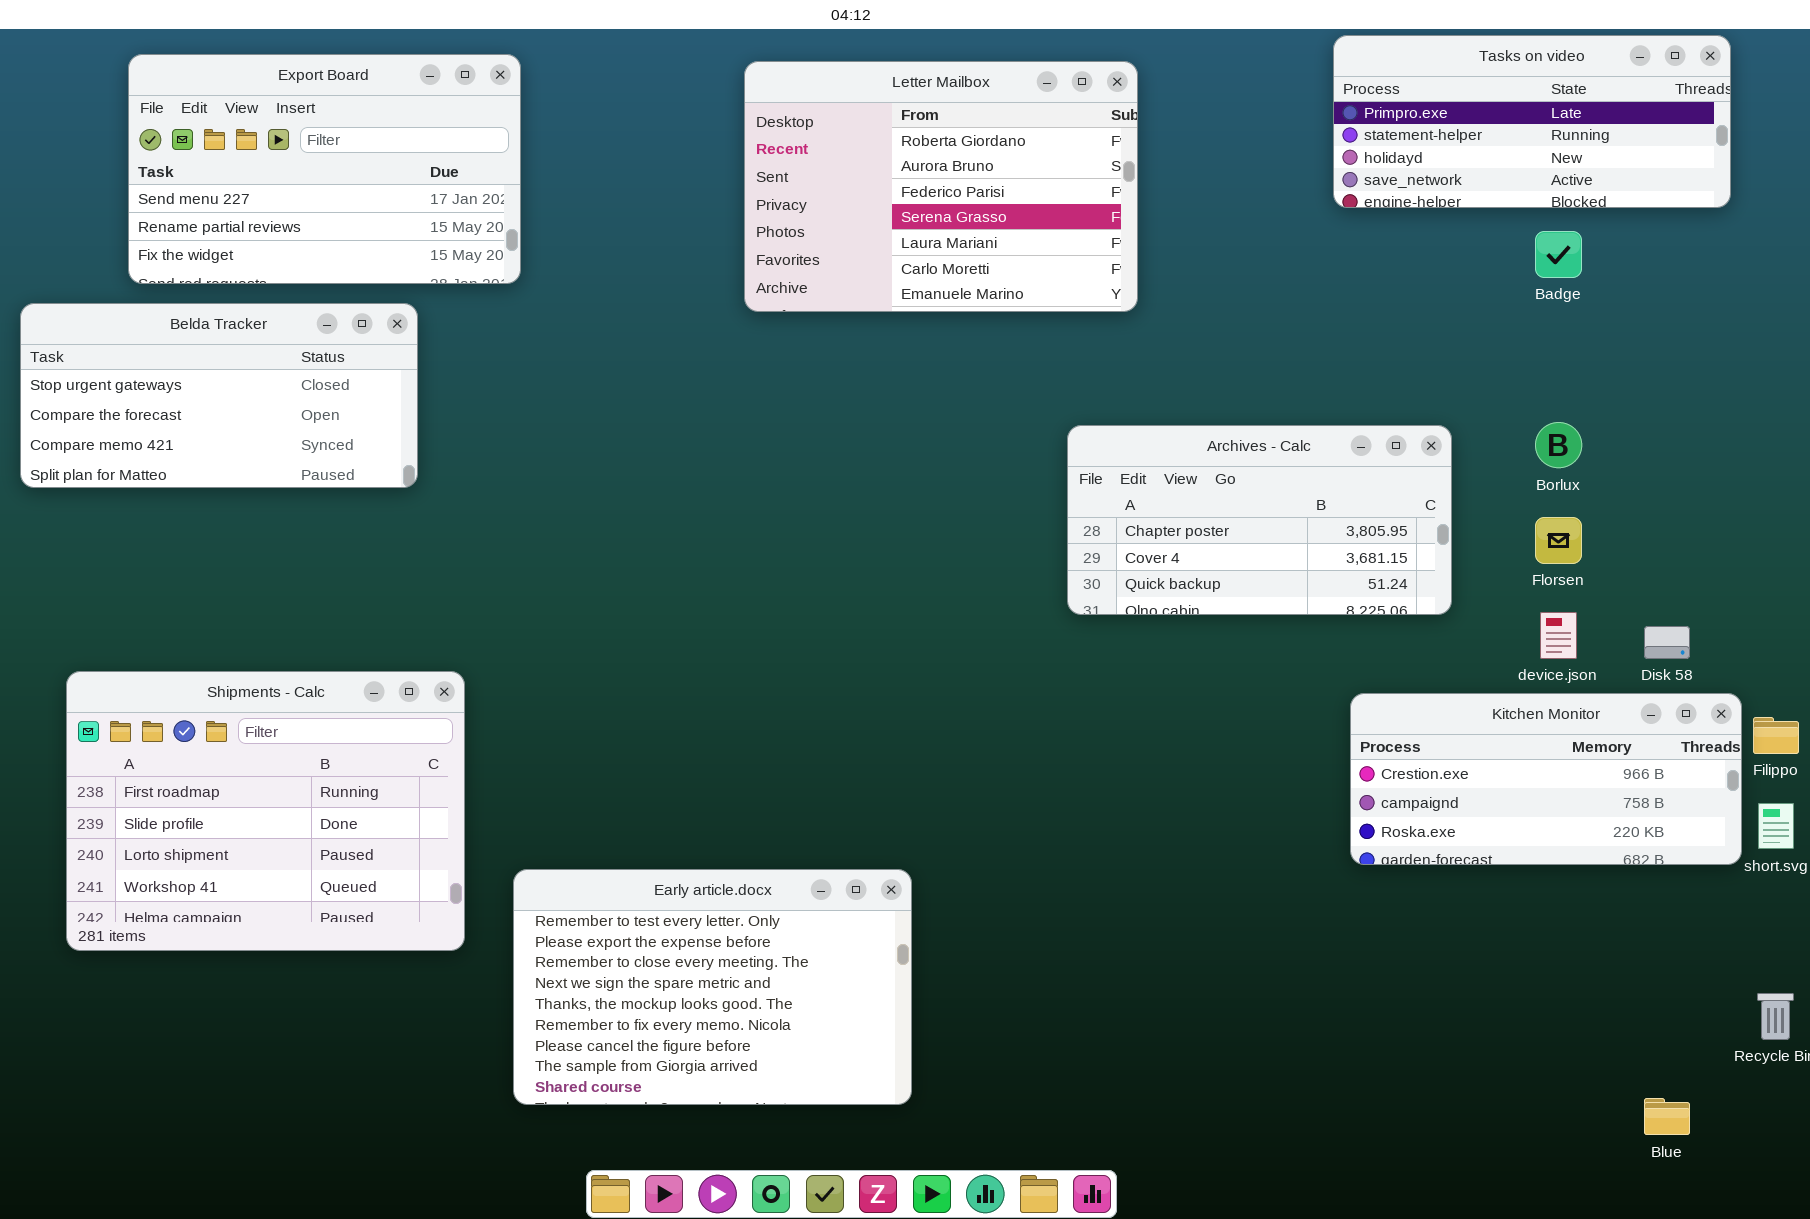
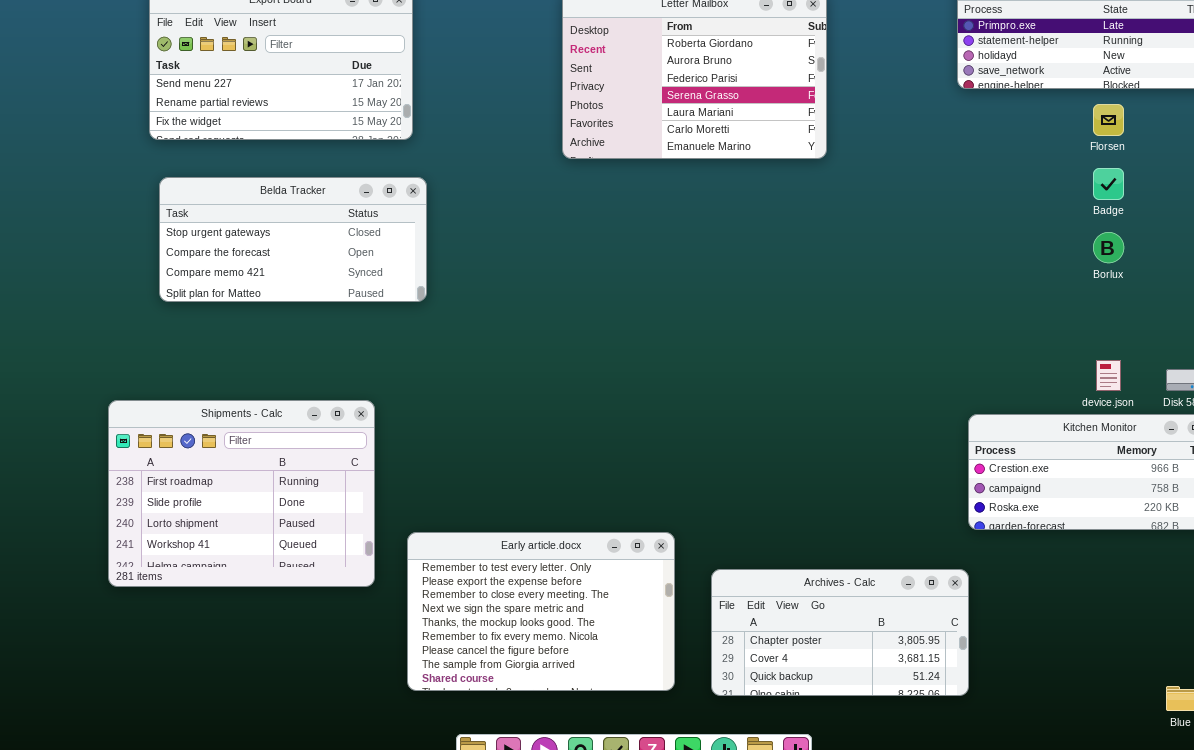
Badge: [1535,231,1582,278] -> [1093,168,1124,200], moved
Belda Tracker: [20,303,418,488] -> [159,177,427,302], moved
Archives - Calc: [1067,425,1452,615] -> [711,569,969,696], moved
Florsen: [1535,517,1582,564] -> [1093,104,1124,136], moved

